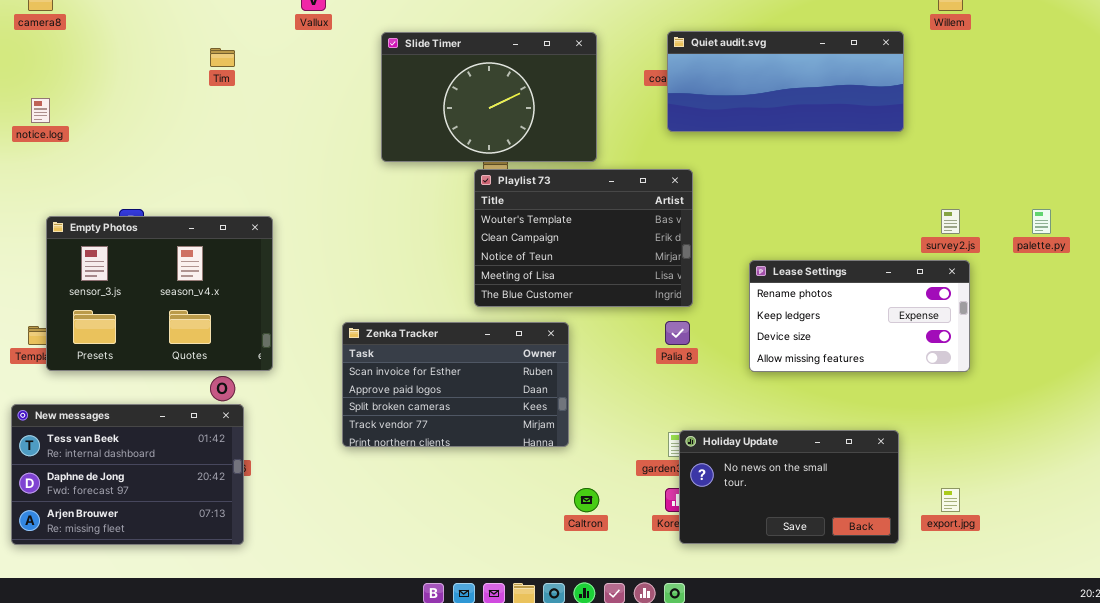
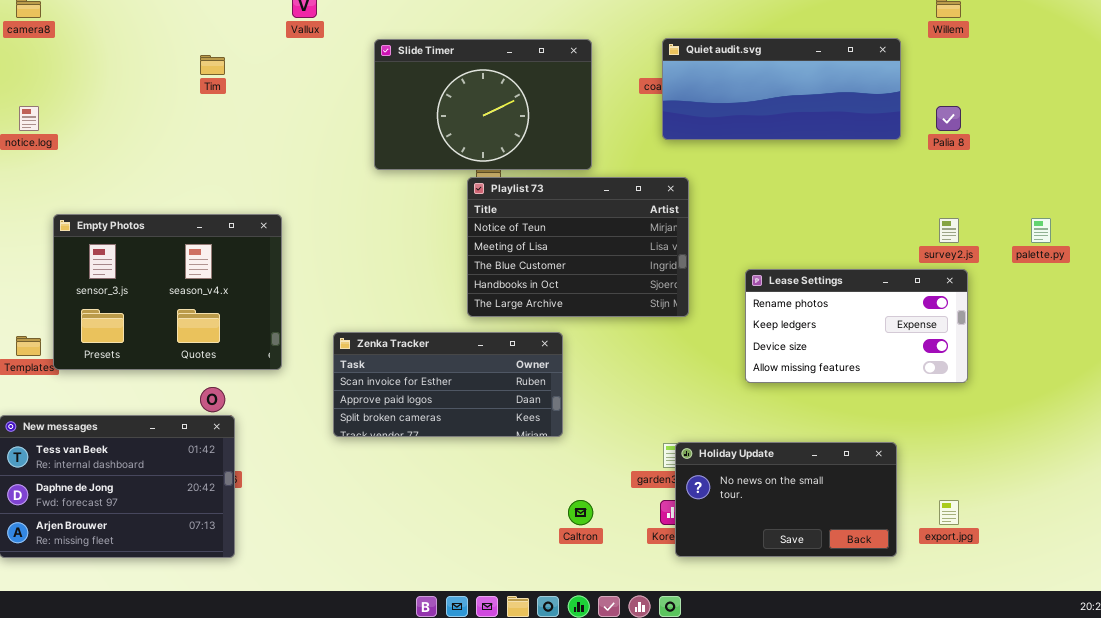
Playlist 73: [474,169,693,307] -> [467,177,689,317], scrolled down 2 rows
Empty Photos: [46,216,273,371] -> [53,214,282,370], moved
Palia 8: [665,321,690,345] -> [936,106,961,131], moved
Zenka Tracker: [342,322,569,447] -> [333,332,563,437], resized

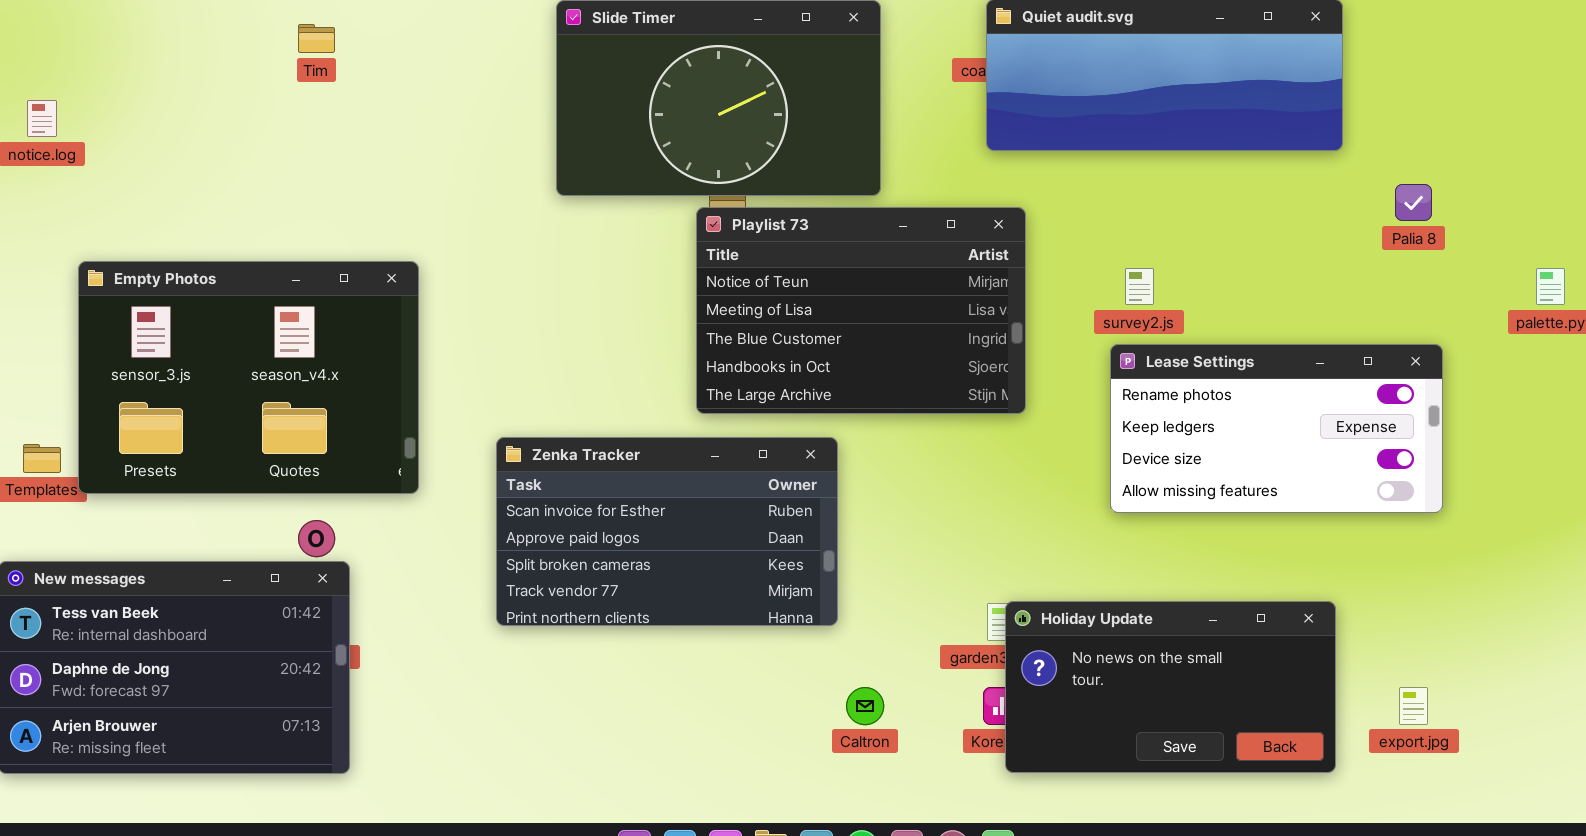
Palia 8: [936,106,961,131] -> [1395,184,1432,221], moved
survey2.js: [939,218,959,243] -> [1125,268,1154,305], moved
Zenka Tracker: [333,332,563,437] -> [496,437,838,626], resized

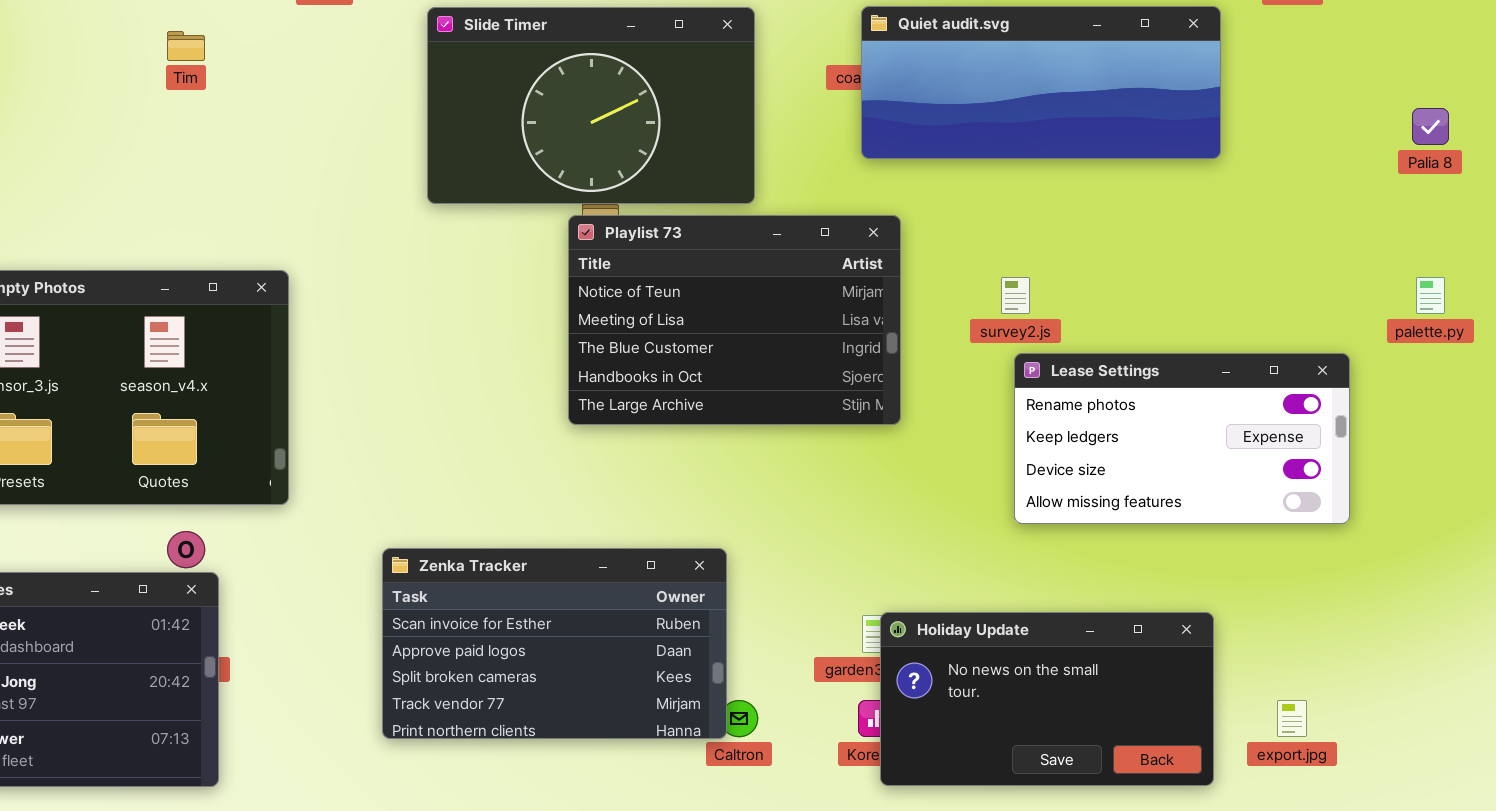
Palia 8: [1395,184,1432,221] -> [1412,108,1449,145], moved
Lease Settings: [1110,344,1443,513] -> [1014,353,1350,524], moved
Zenka Tracker: [496,437,838,626] -> [382,548,727,739], moved

